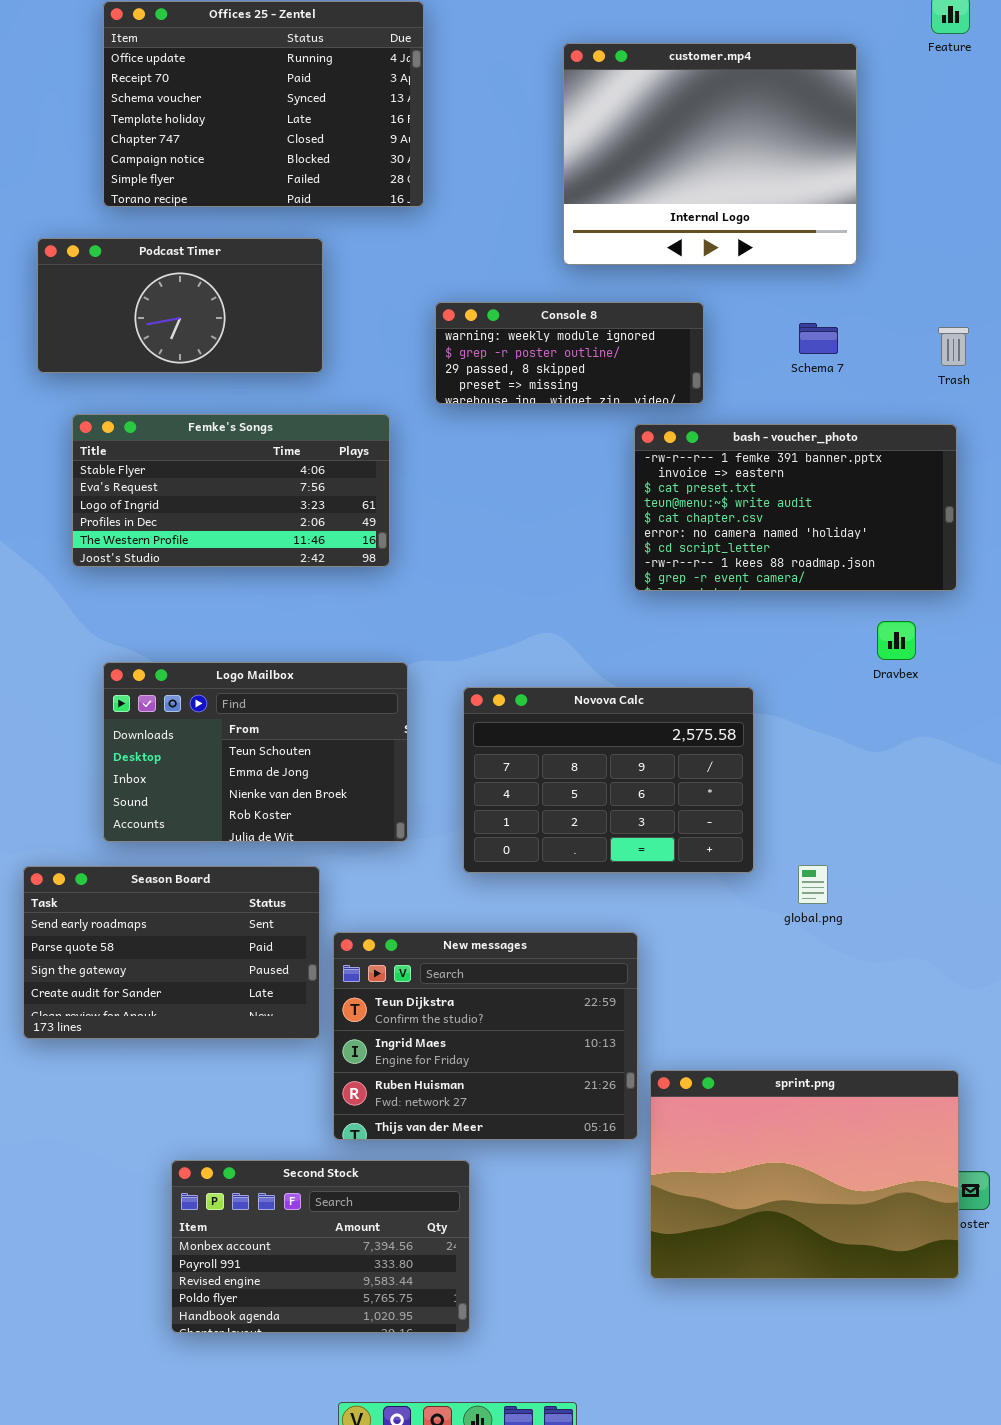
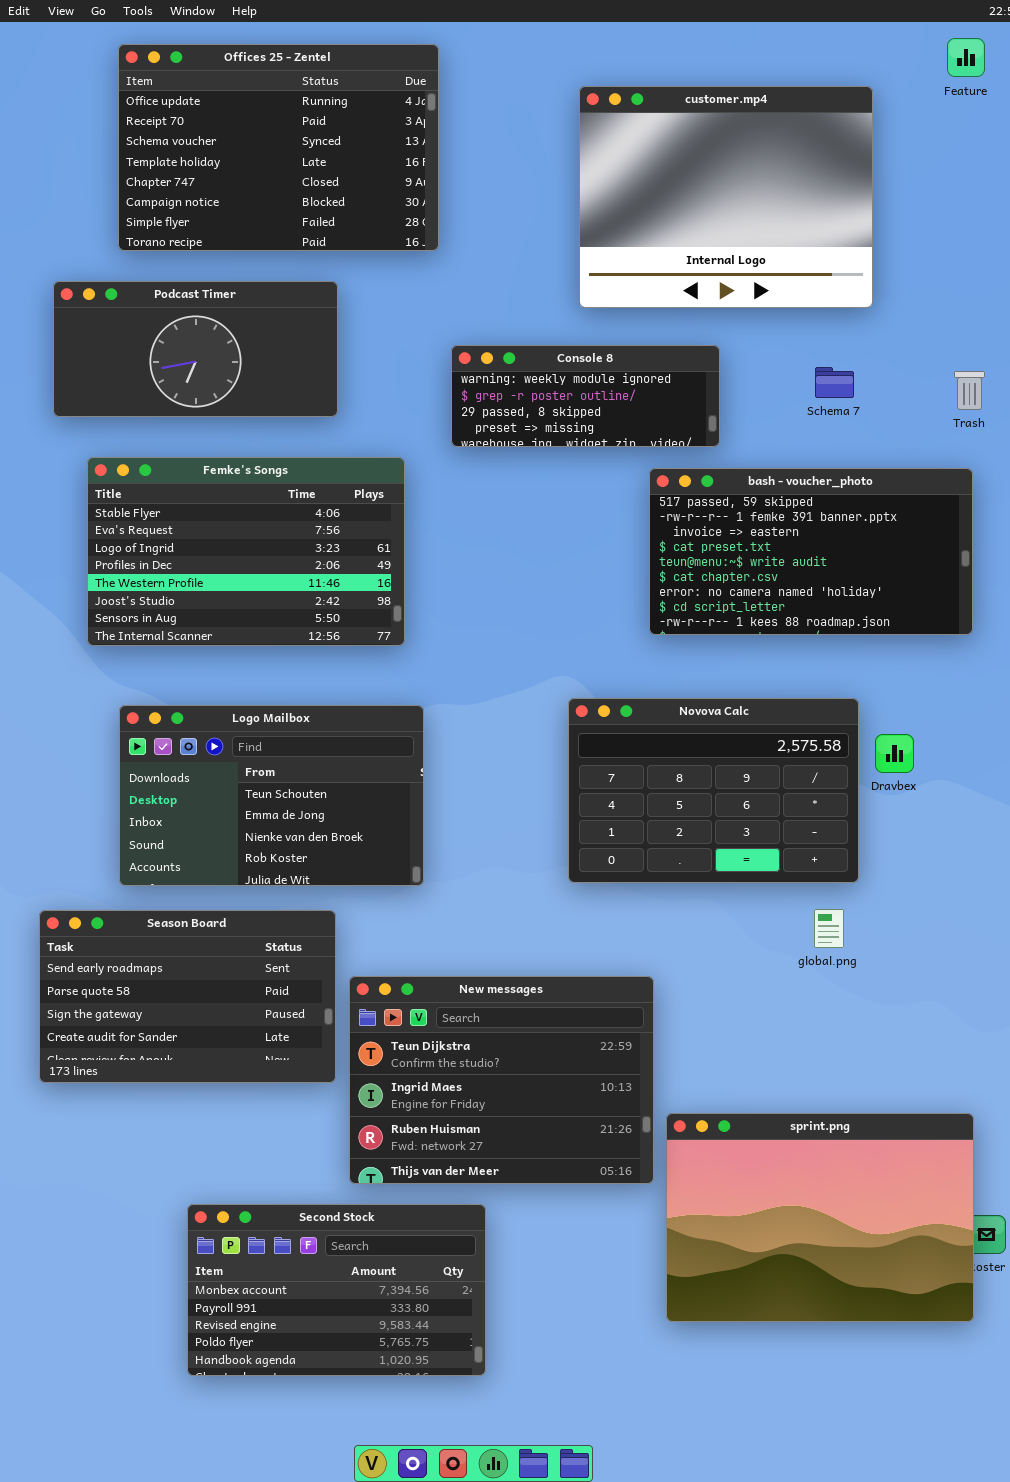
Femke's Songs: [72,414,390,567] -> [87,457,405,646], resized
bash - voucher_photo: [634,424,957,591] -> [649,468,973,635], scrolled up 1 row
Dravbex: [877,621,916,660] -> [875,734,914,773], moved
Novova Calc: [463,687,754,873] -> [568,698,859,883], moved

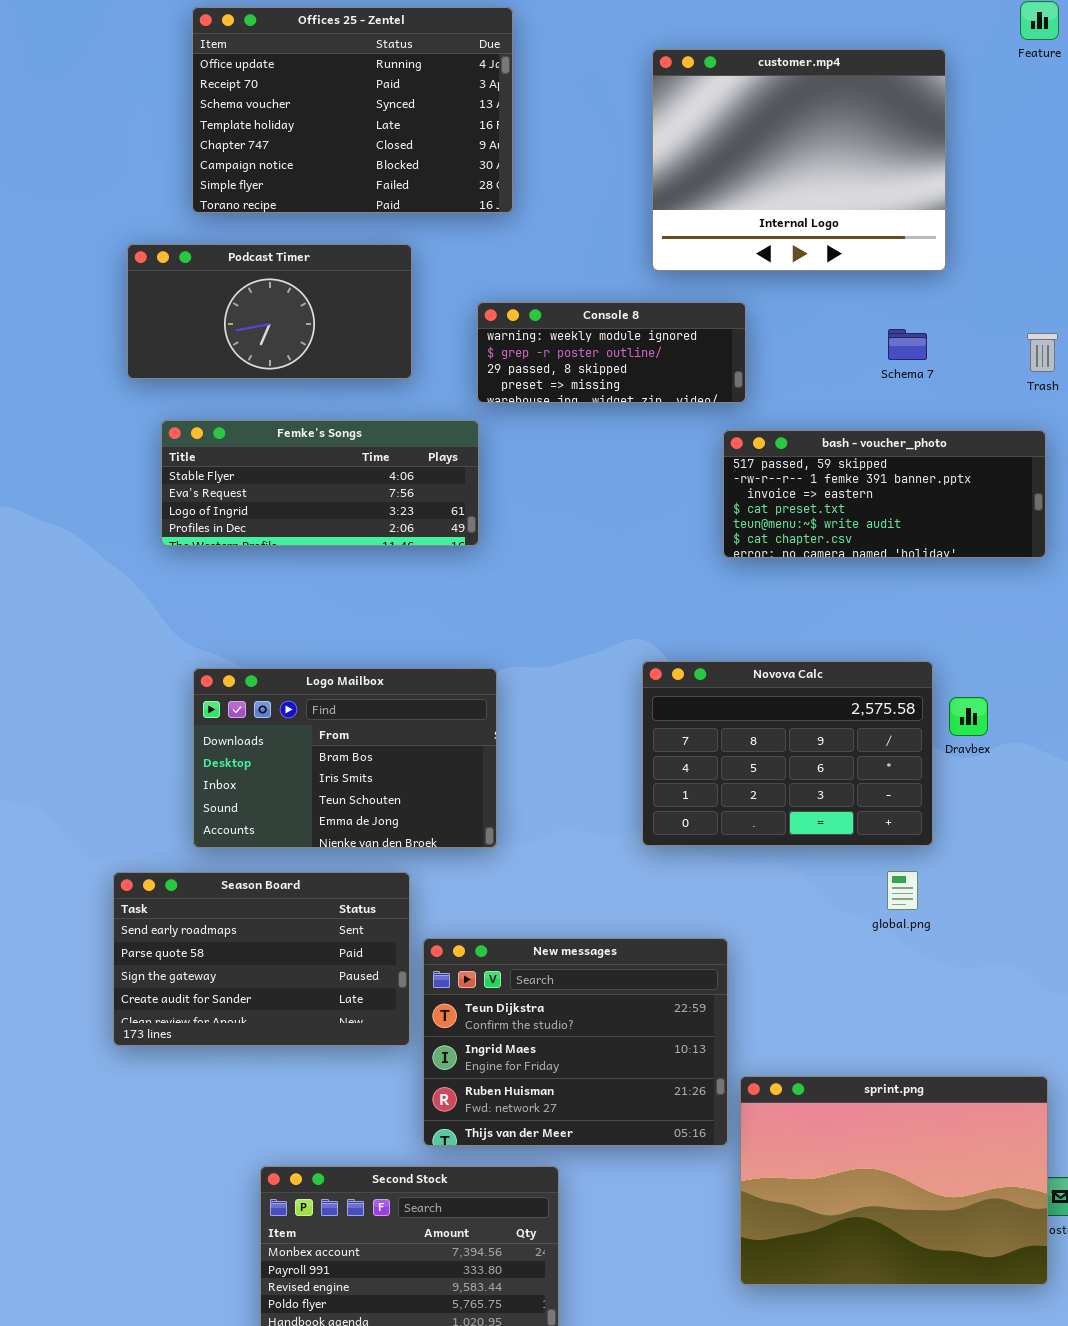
Console 8: [451,345,720,447] -> [477,302,746,403], moved
Femke's Songs: [87,457,405,646] -> [161,420,479,546], resized
bash - voucher_photo: [649,468,973,635] -> [723,430,1046,558], resized
Logo Mailbox: [119,705,424,886] -> [193,668,497,848], scrolled up 2 rows

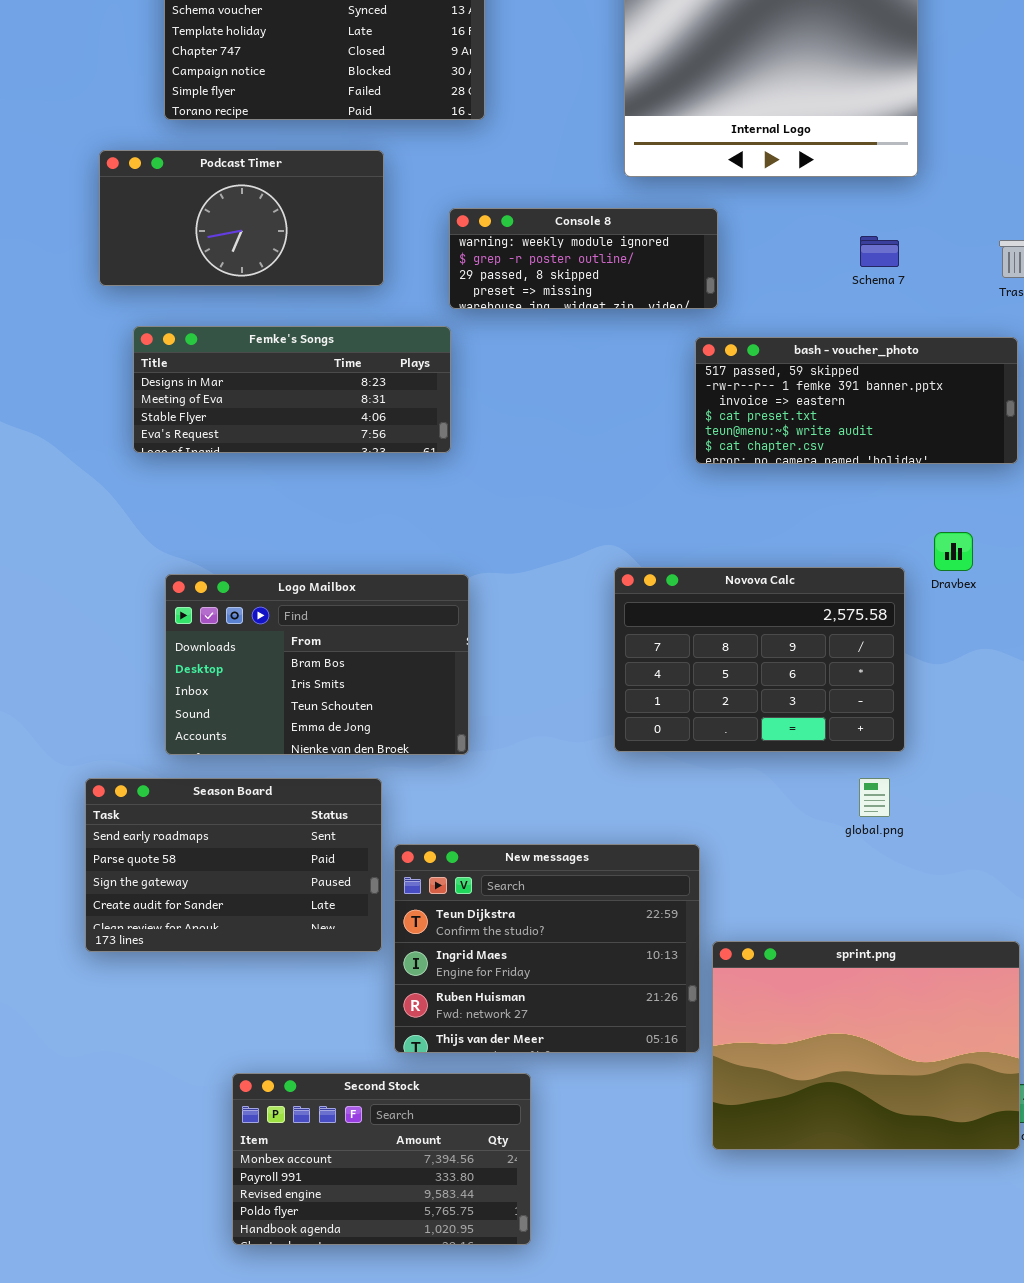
Femke's Songs: [161,420,479,546] -> [133,326,451,453], scrolled up 2 rows
Dravbex: [949,697,988,736] -> [934,532,973,571], moved
sprint.png: [740,1076,1048,1285] -> [712,941,1020,1150], moved

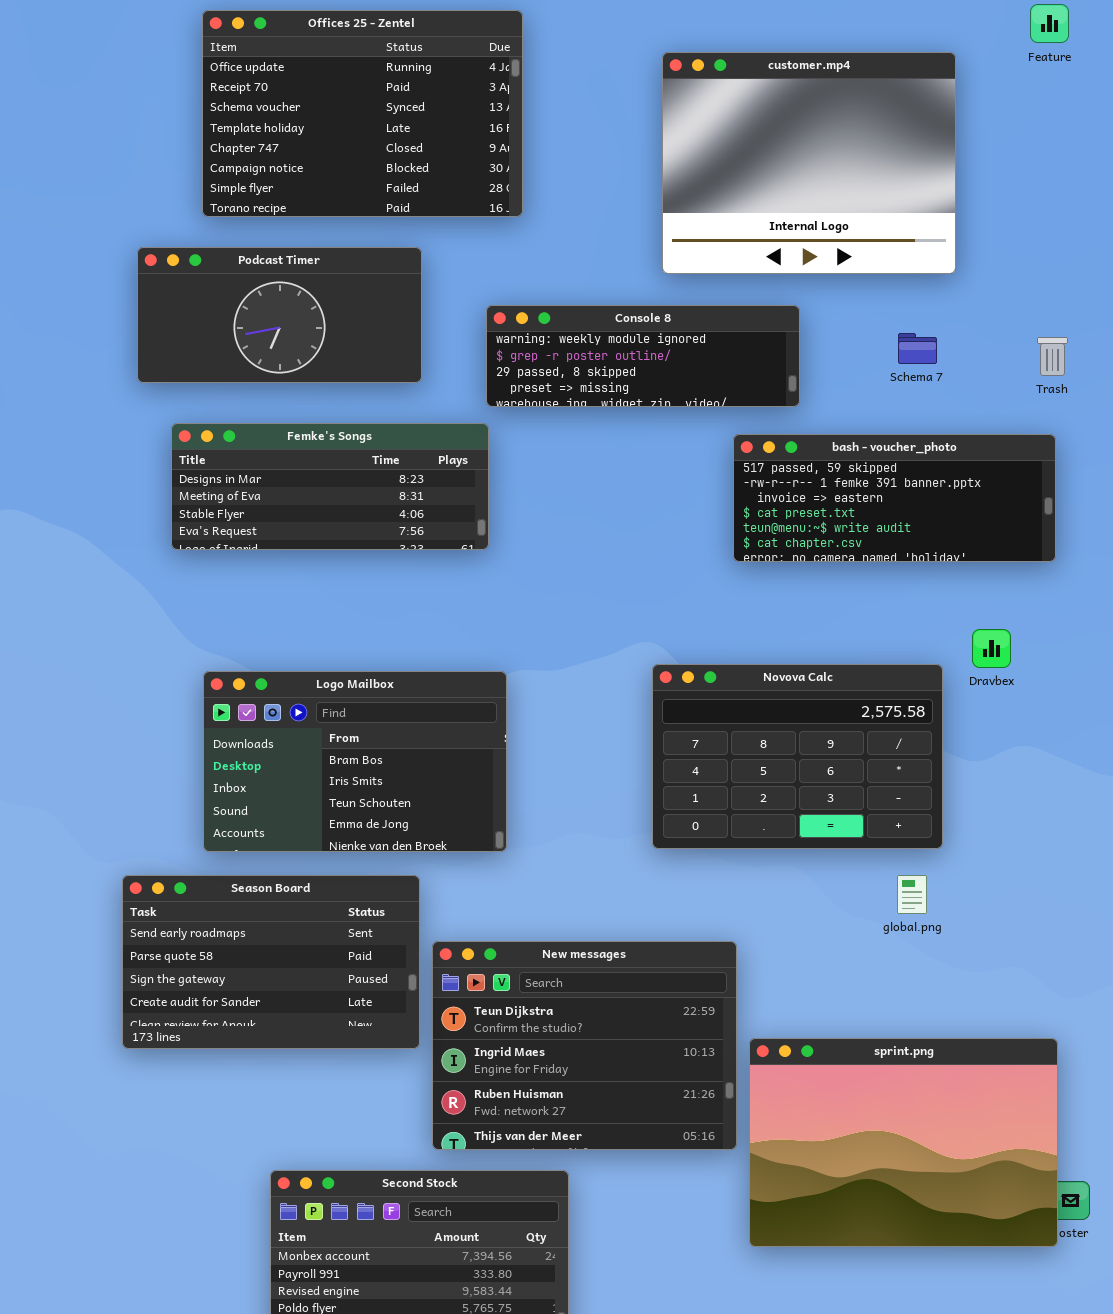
Console 8: [449,208,718,309] -> [486,305,800,407], resized

